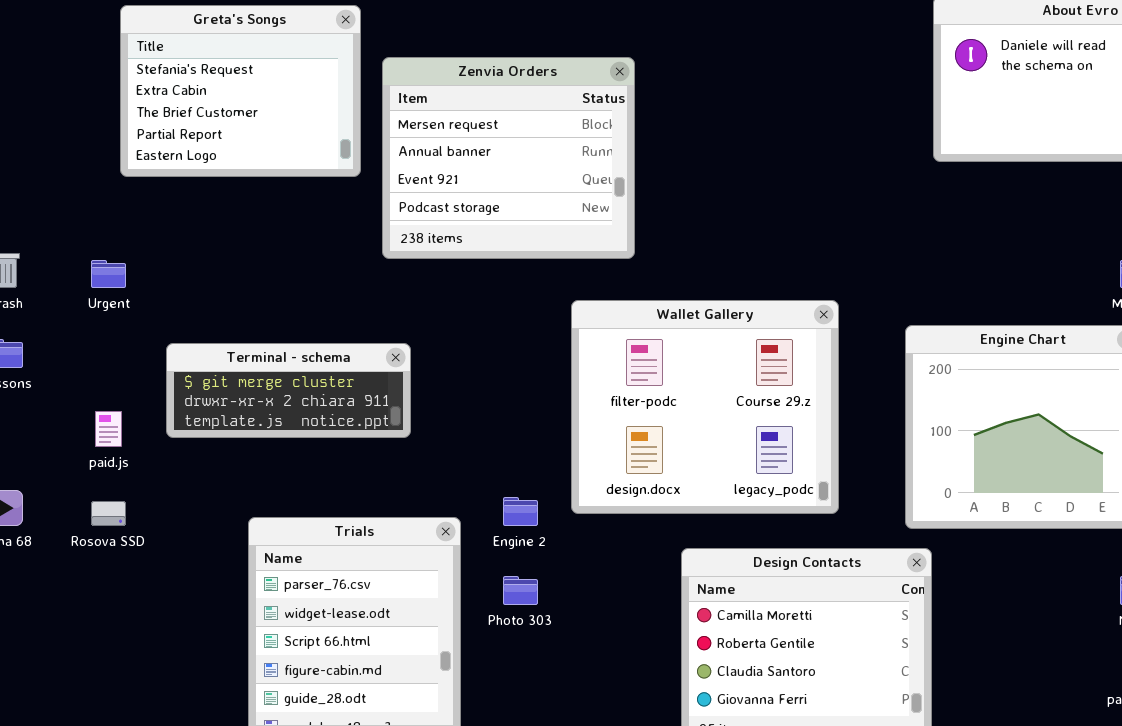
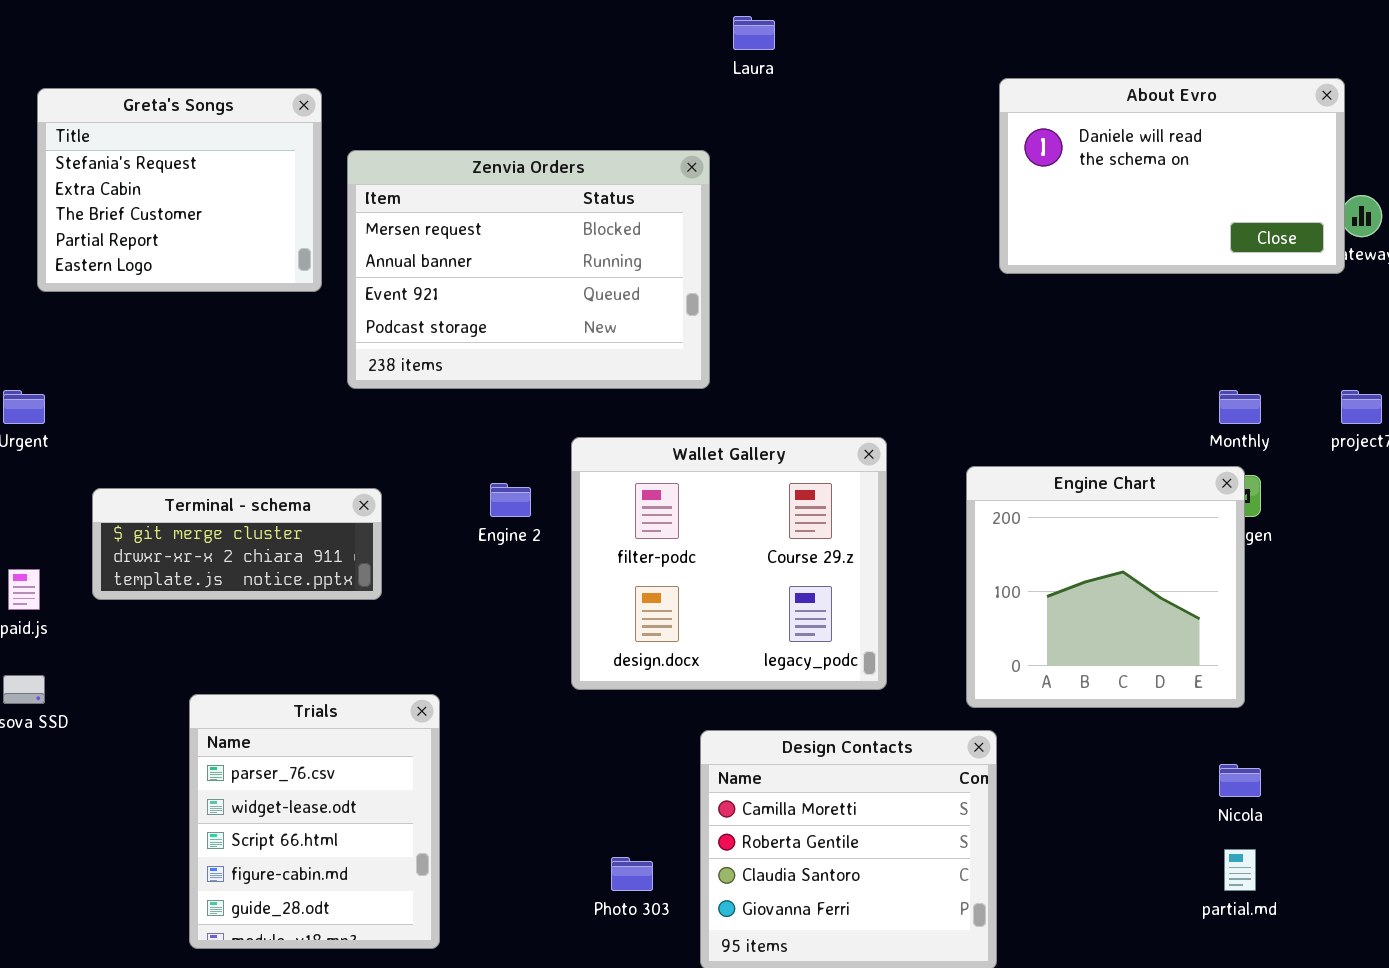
Zenvia Orders: [382,57,635,259] -> [347,150,710,389], resized
Engine 2: [503,497,538,526] -> [490,483,531,517], moved
Photo 303: [503,576,538,605] -> [611,857,653,891], moved

